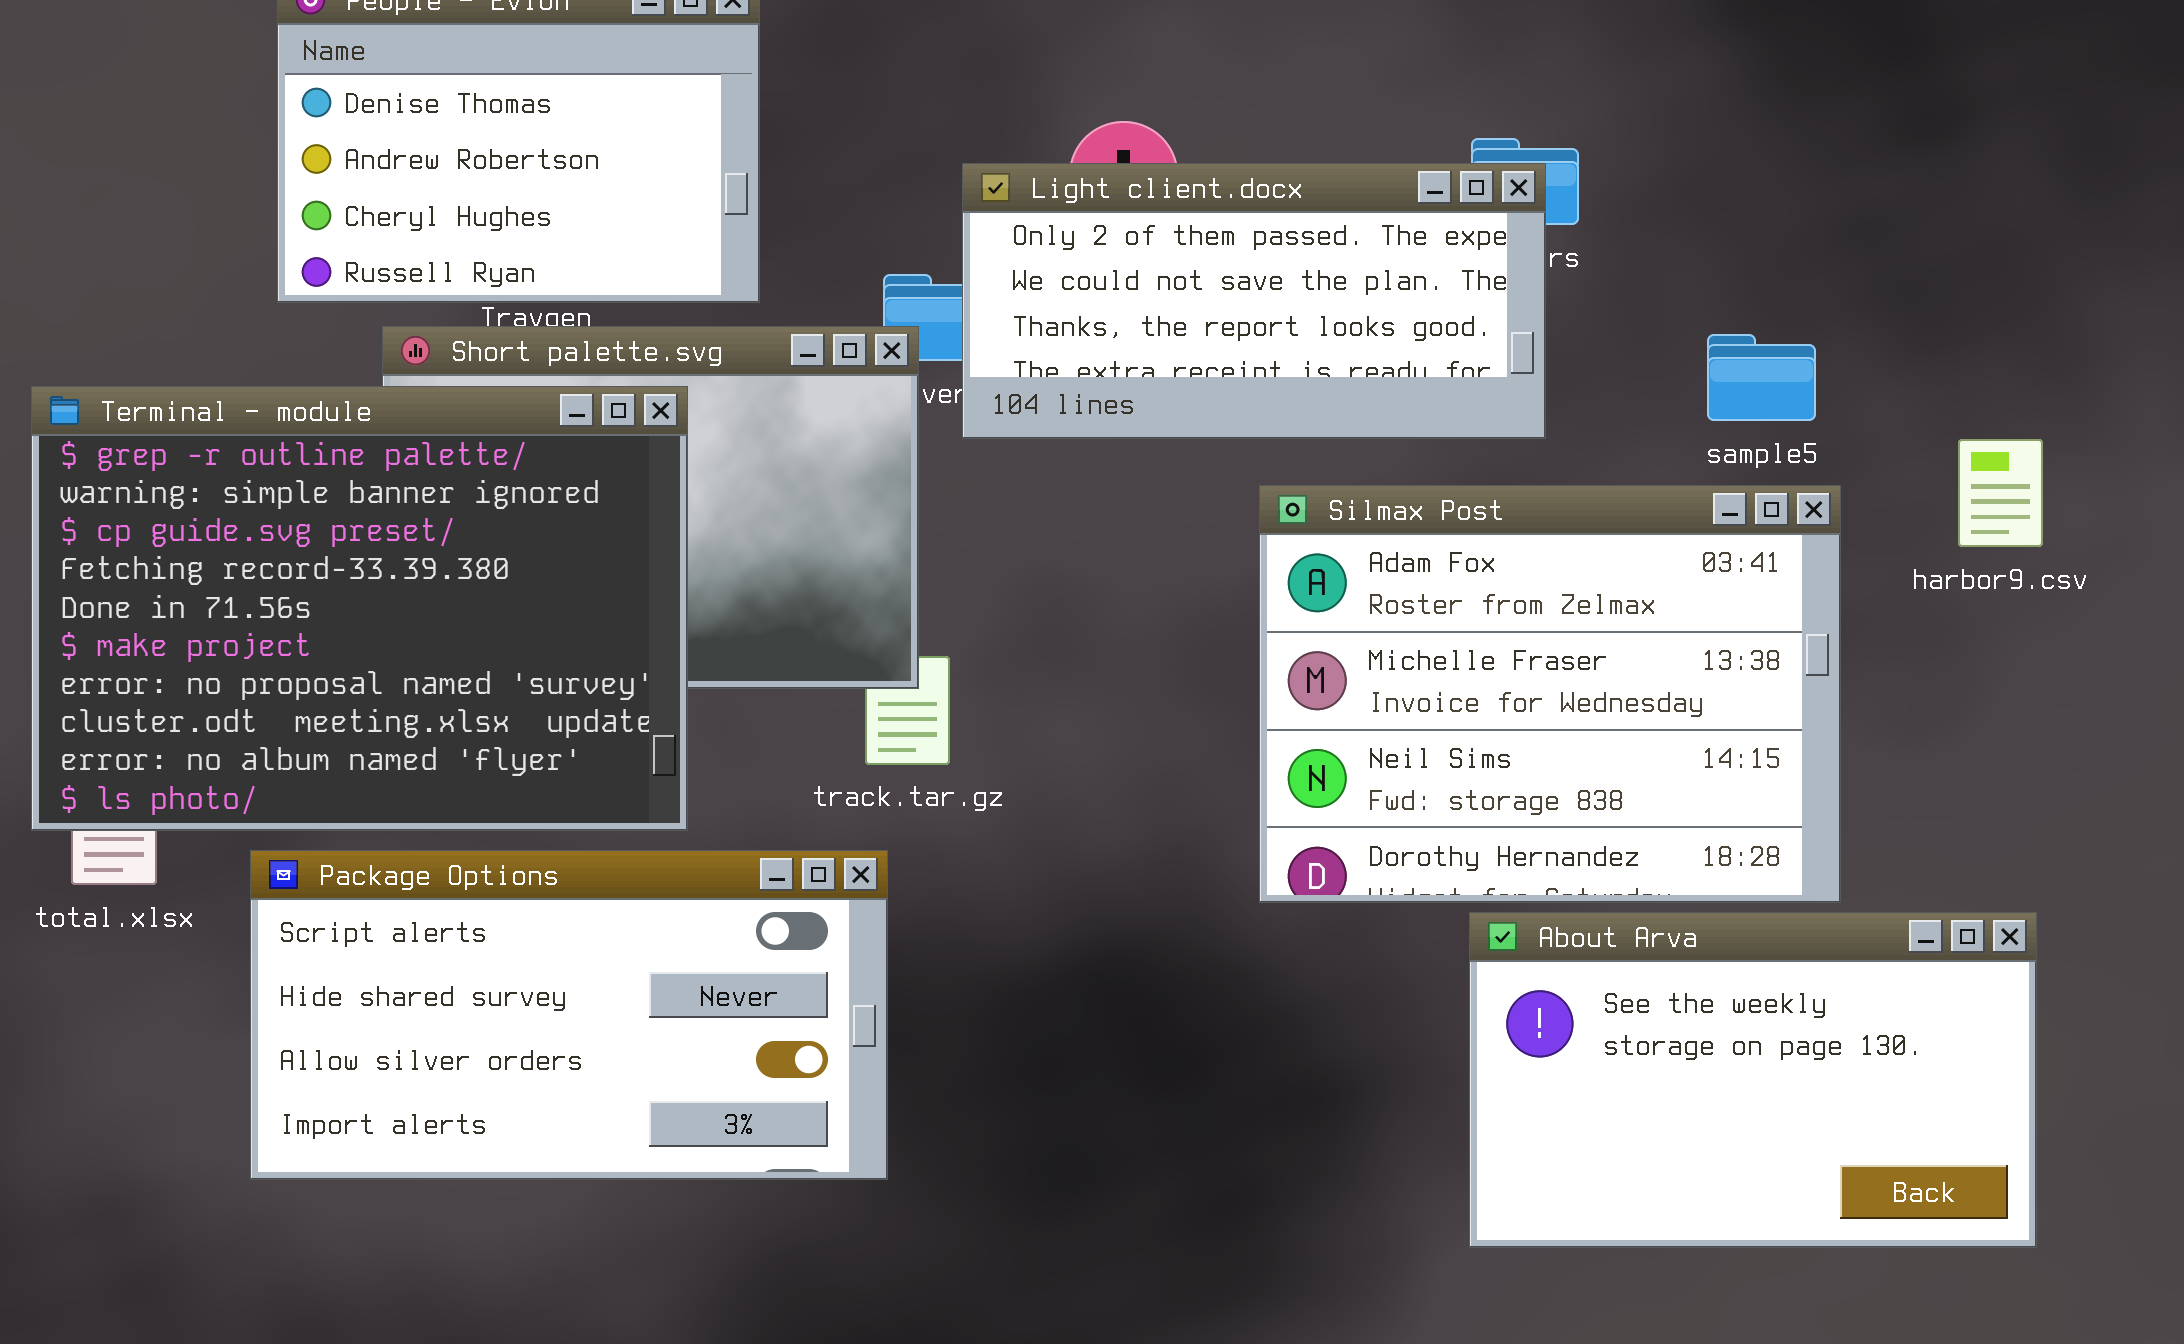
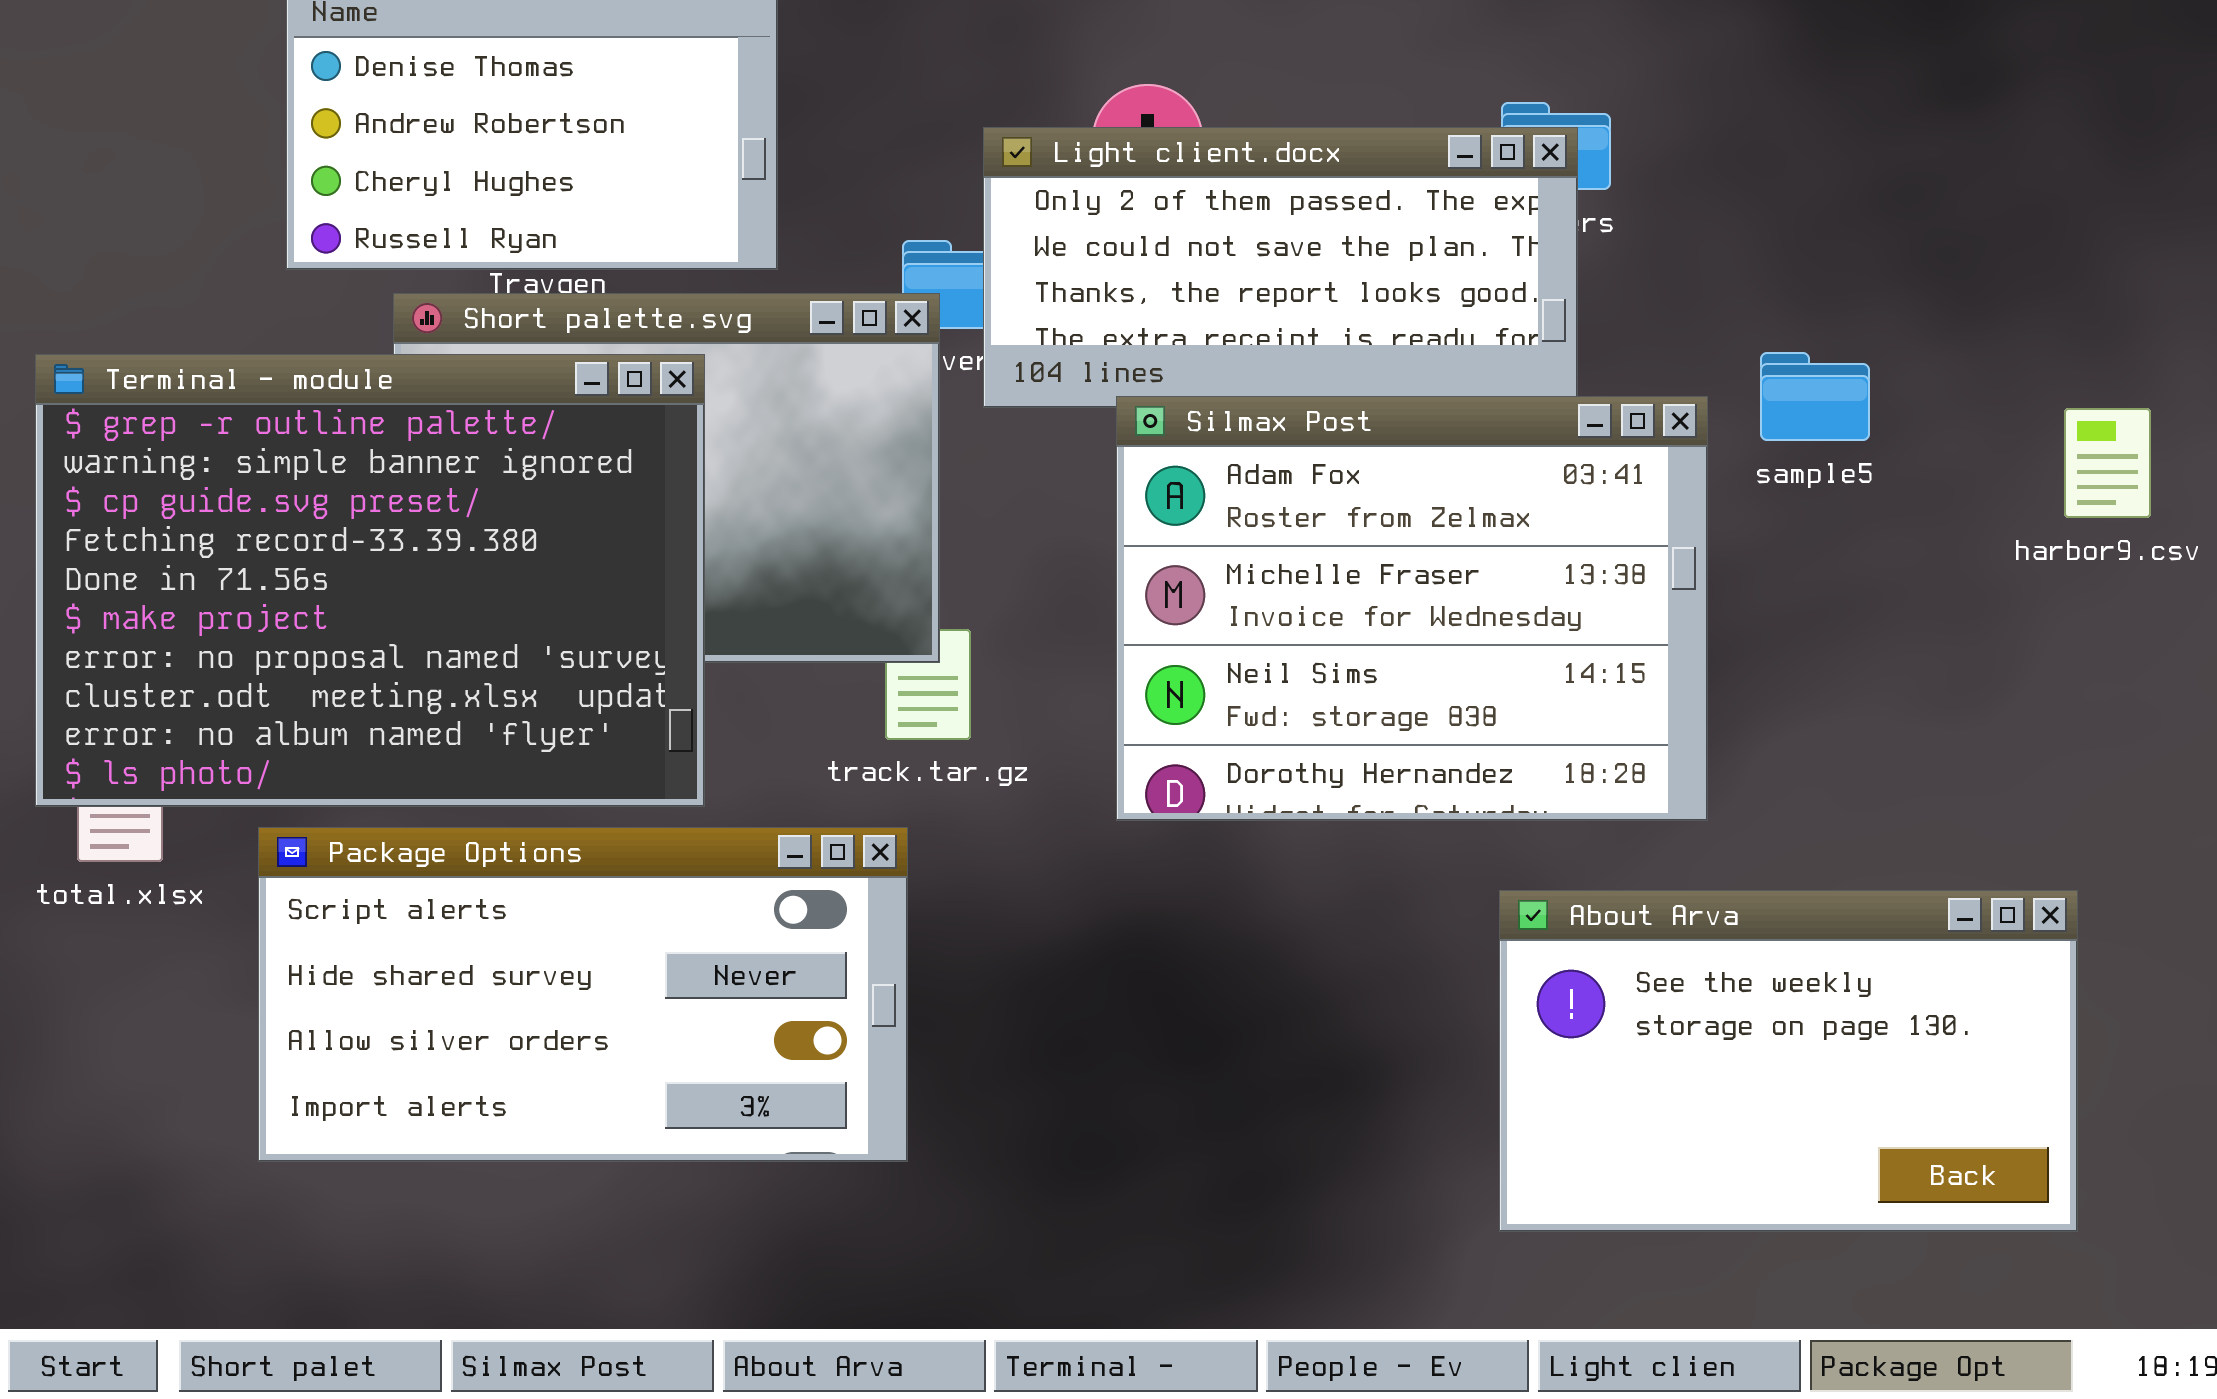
sample5: [1707,334,1816,421] -> [1760,352,1870,441], moved
harbor9.csv: [1958,439,2043,547] -> [2064,408,2151,518], moved
Silmax Post: [1259,485,1841,903] -> [1116,396,1708,821], moved

